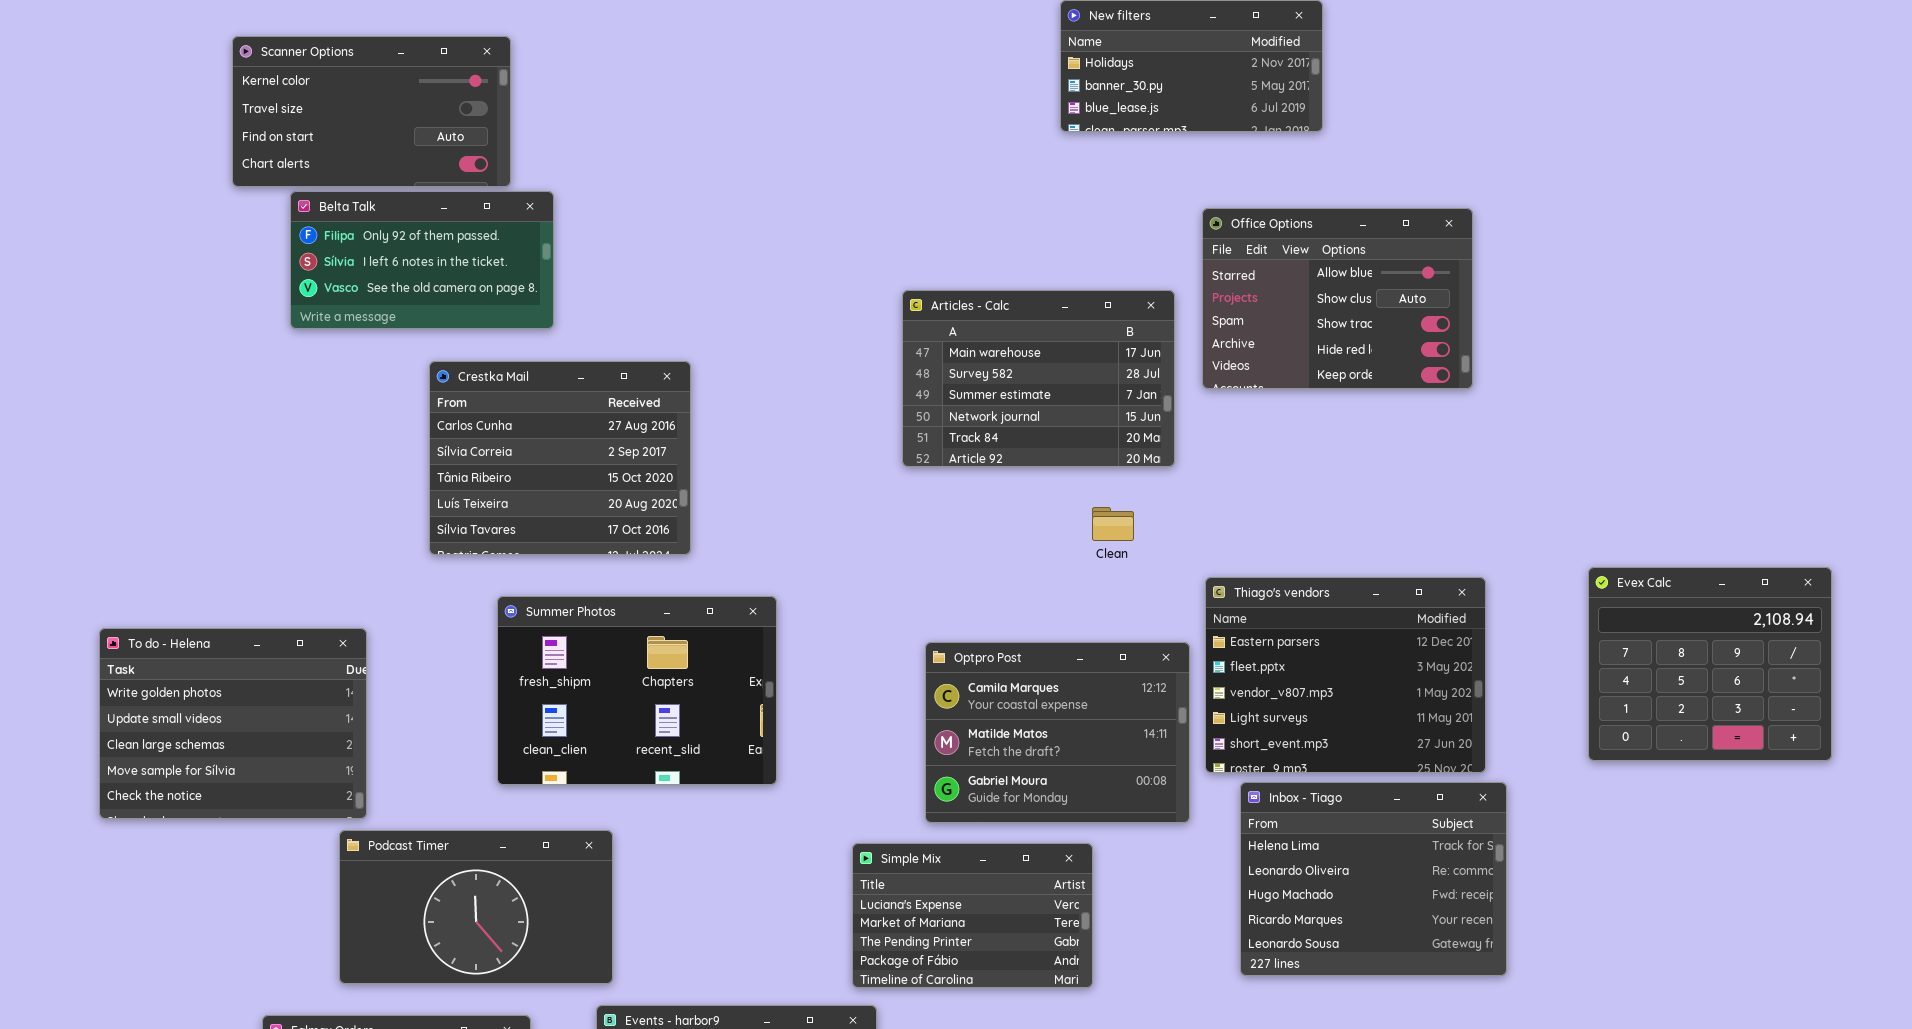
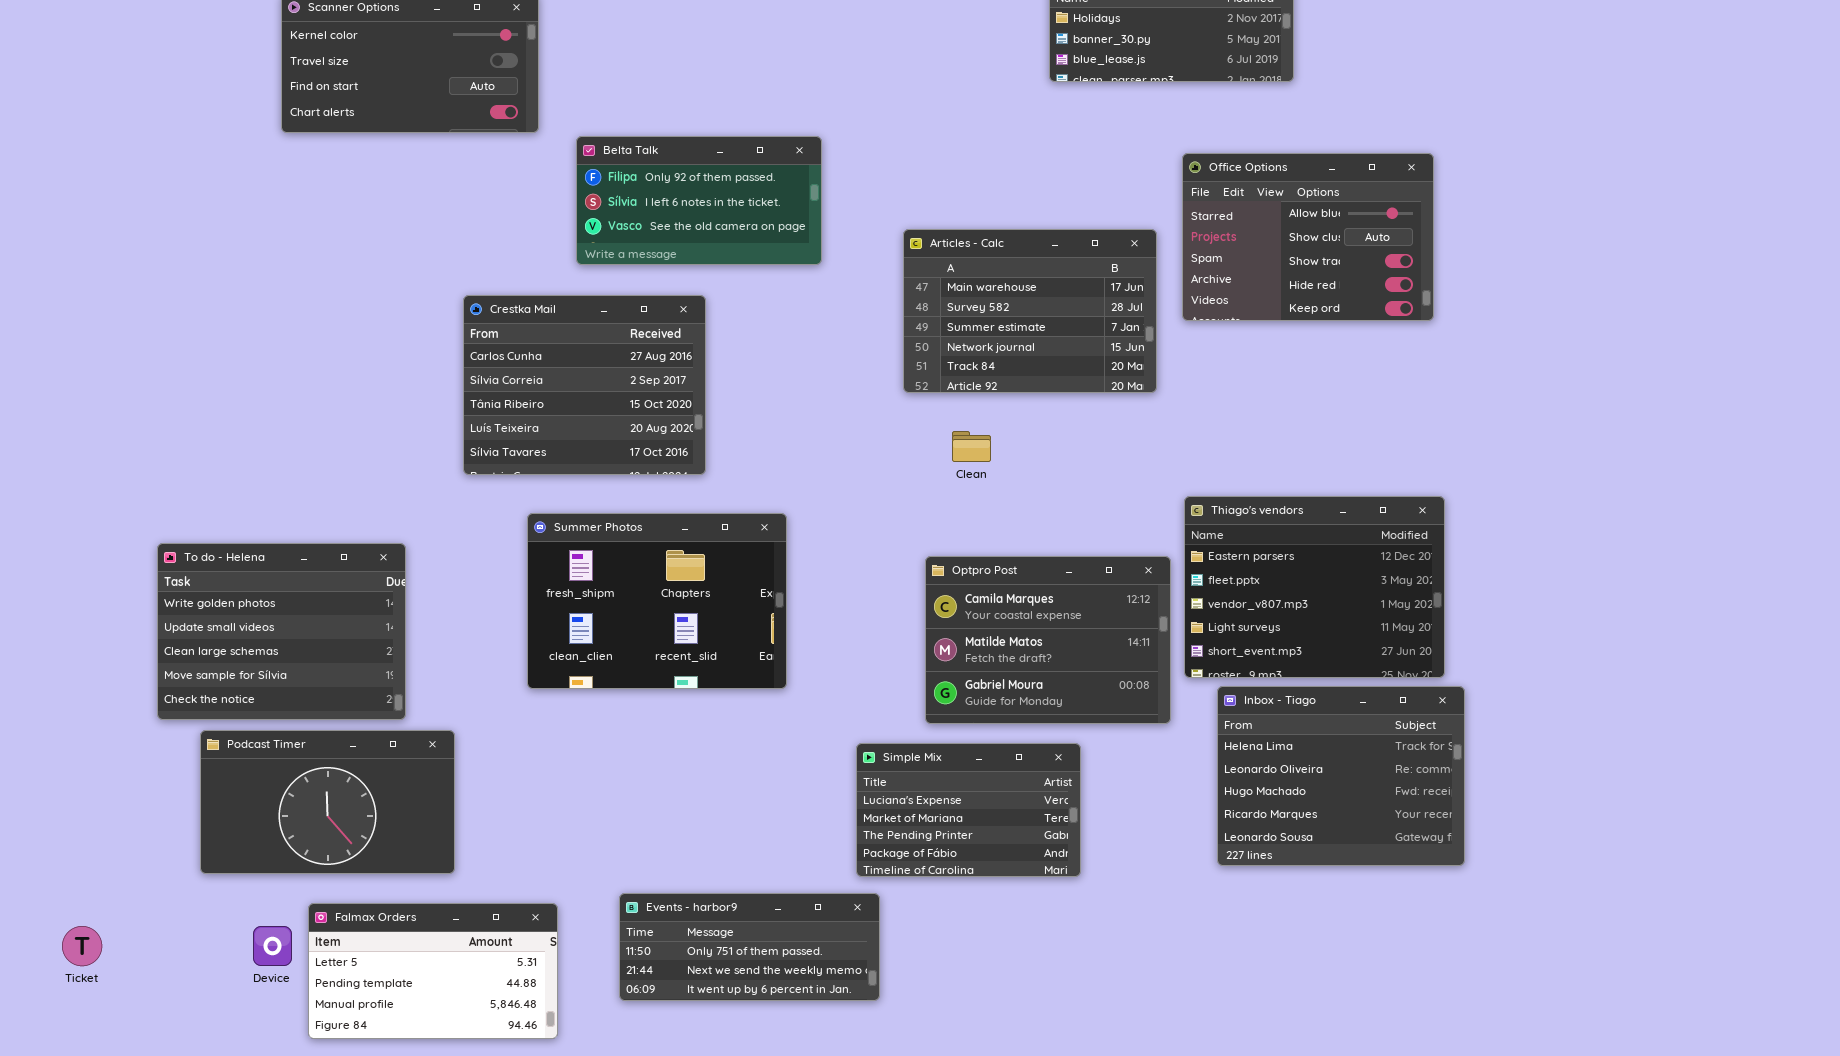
Belta Talk: [290,191,554,329] -> [576,136,822,265], moved
Clean: [1092,507,1134,541] -> [952,431,991,462], moved
Evex Calc: [1588,567,1832,761] -> none, closed
Podcast Timer: [339,830,613,984] -> [200,730,455,874], moved

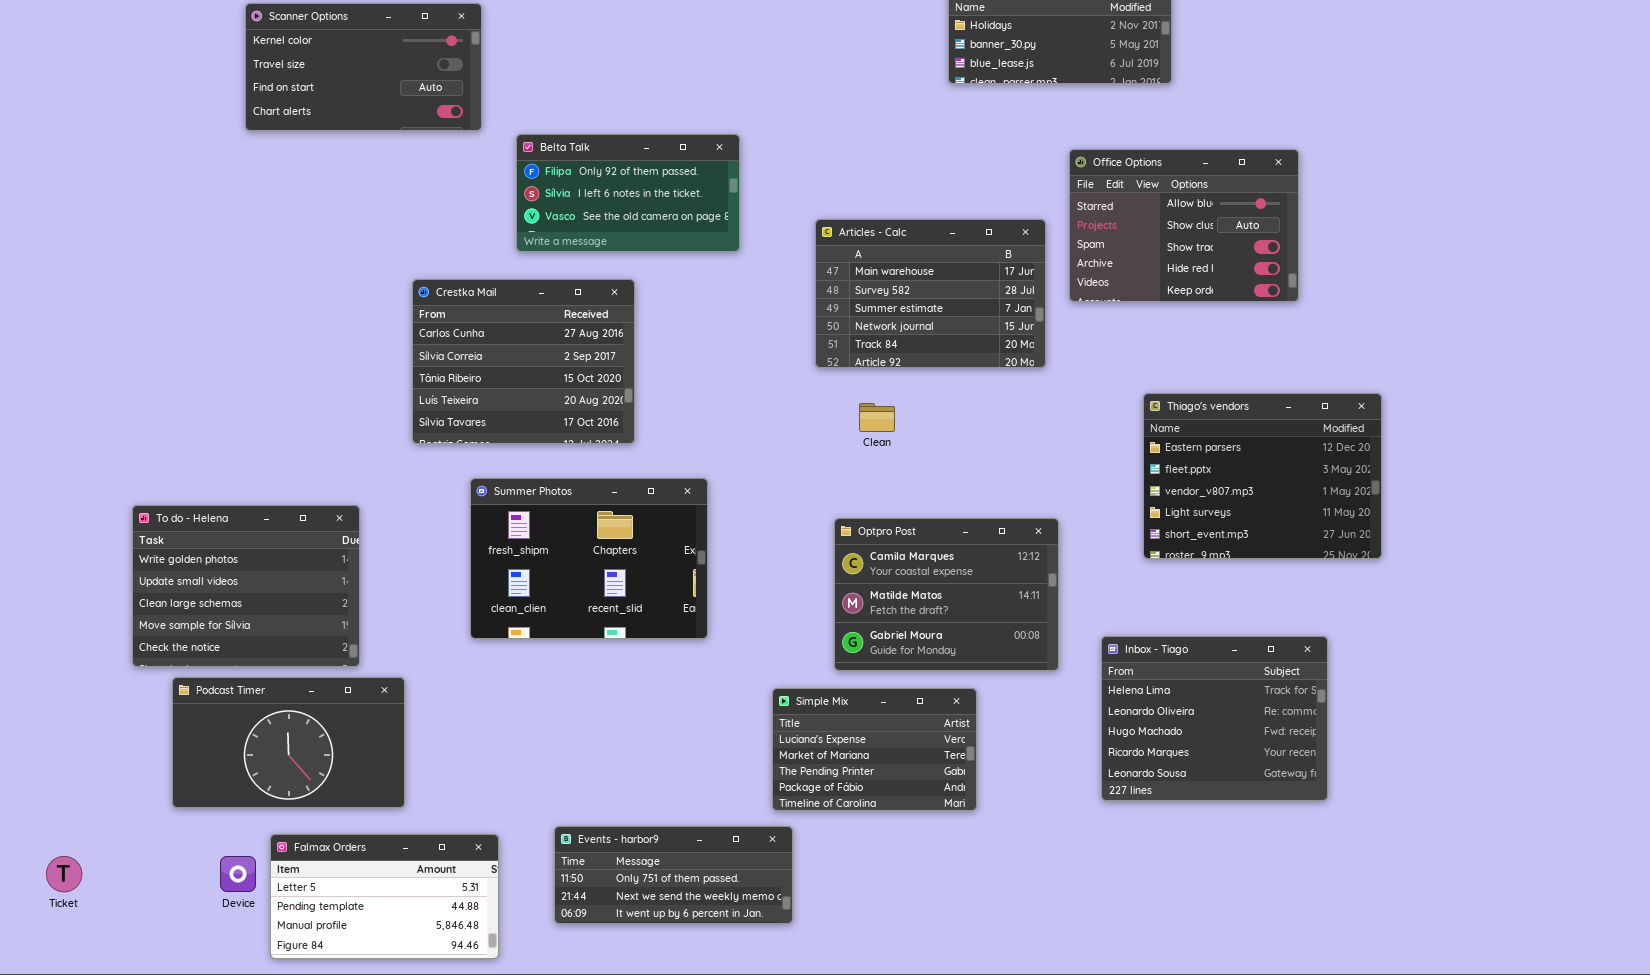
Thiago's vendors: [1184,496,1445,678] -> [1143,393,1382,559], moved

